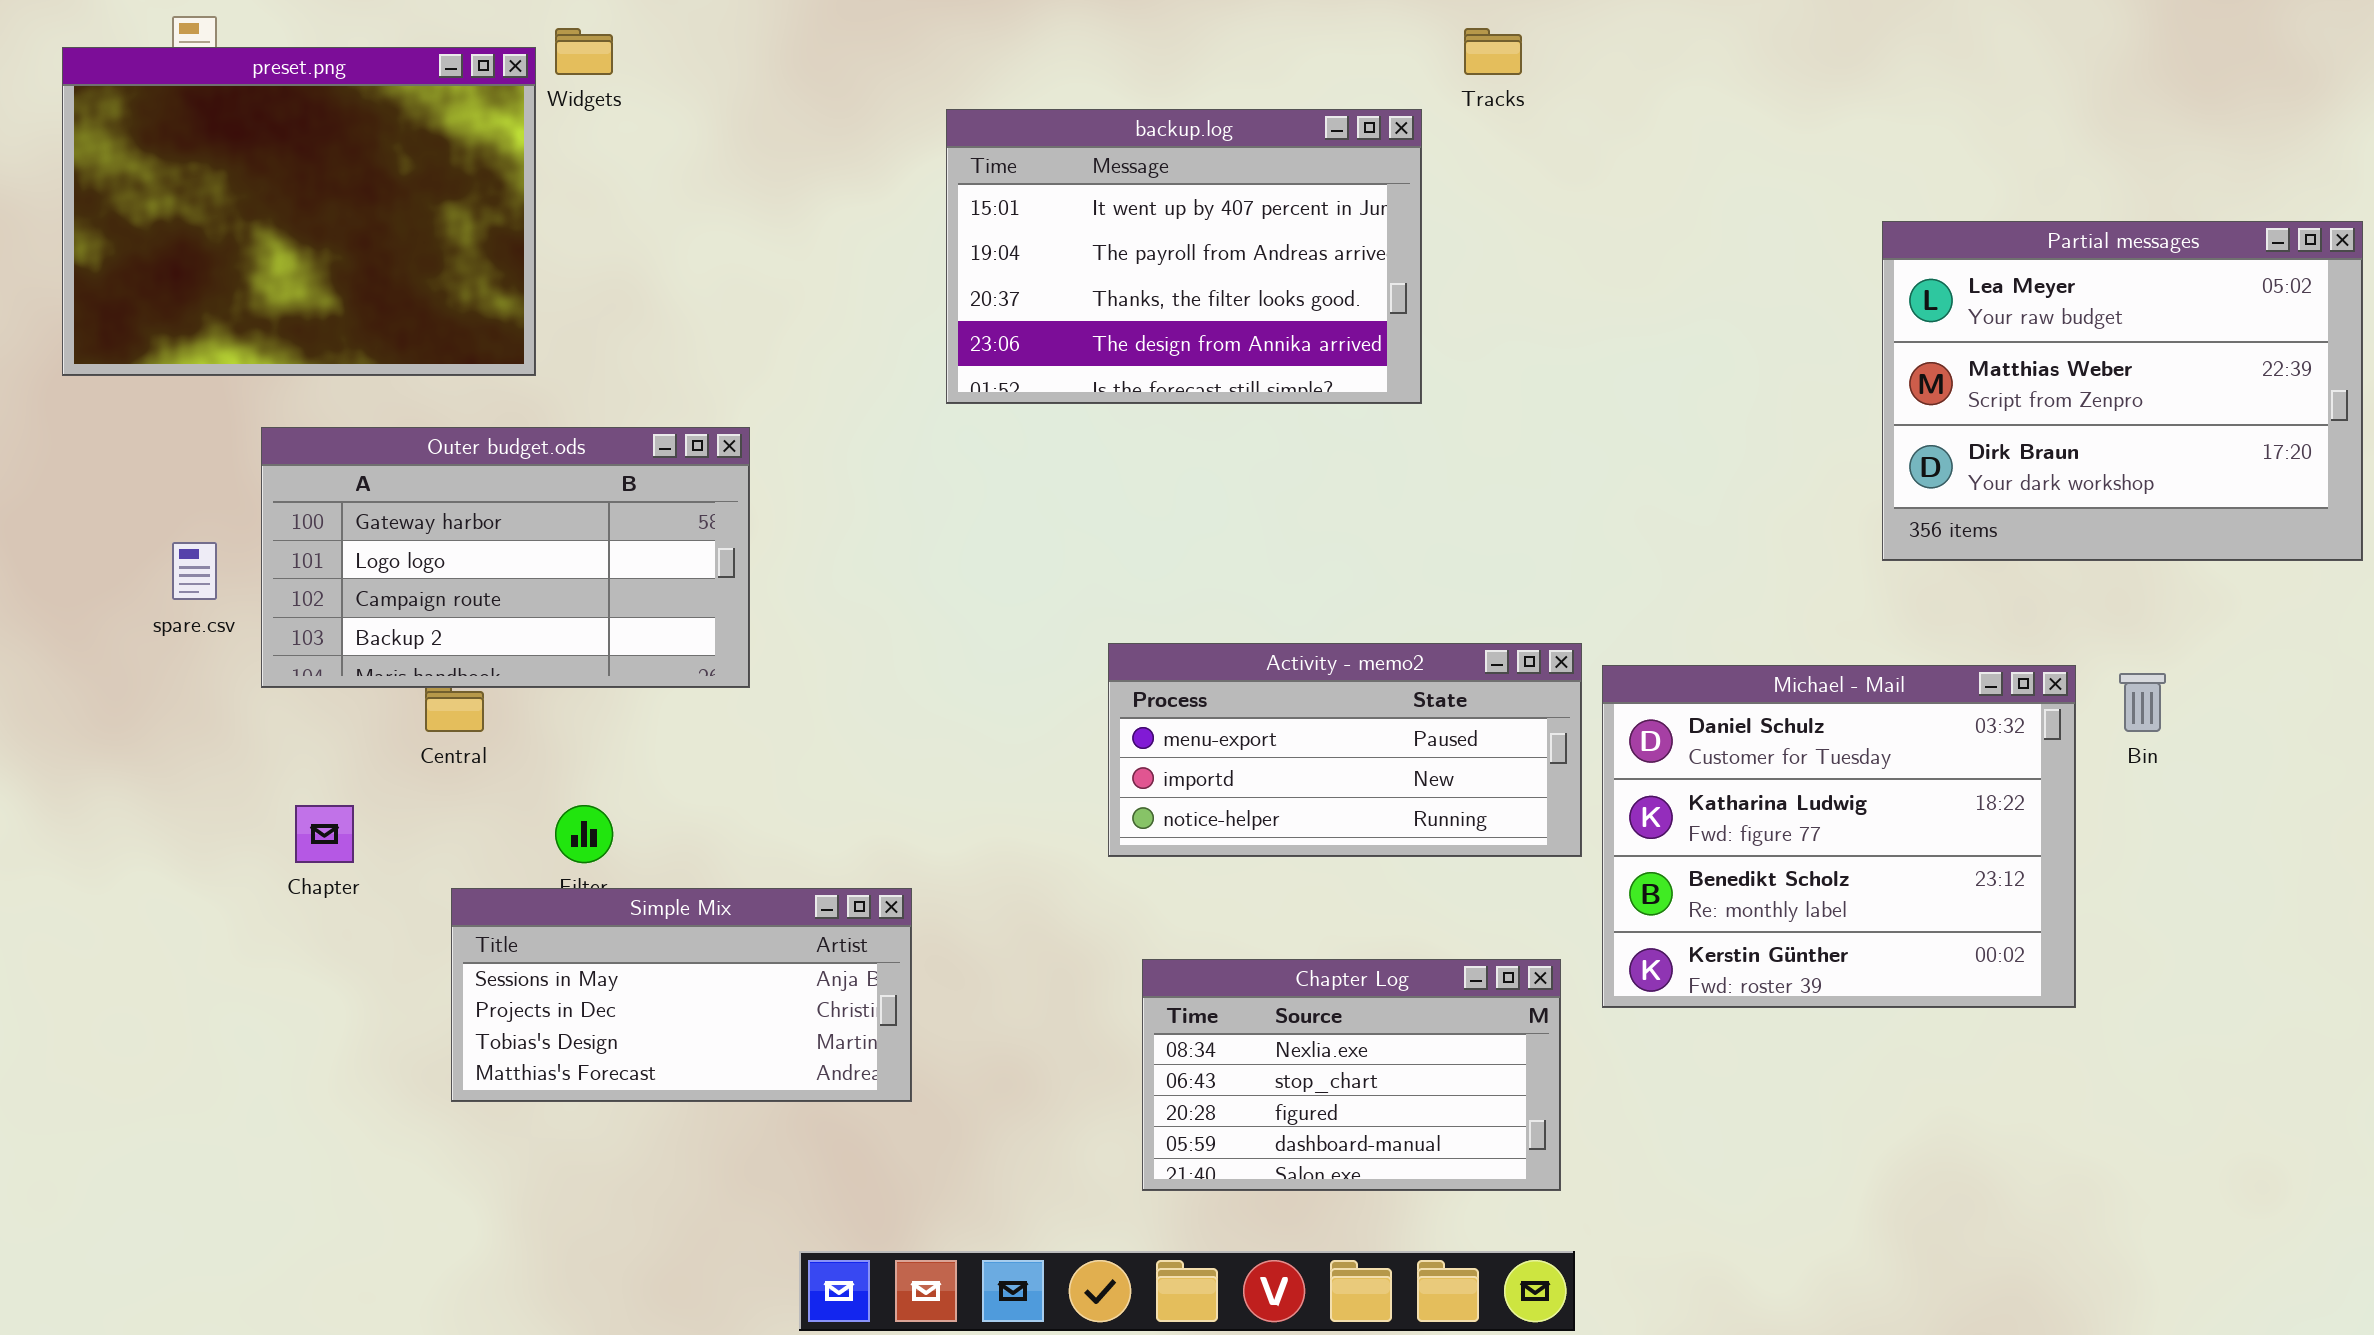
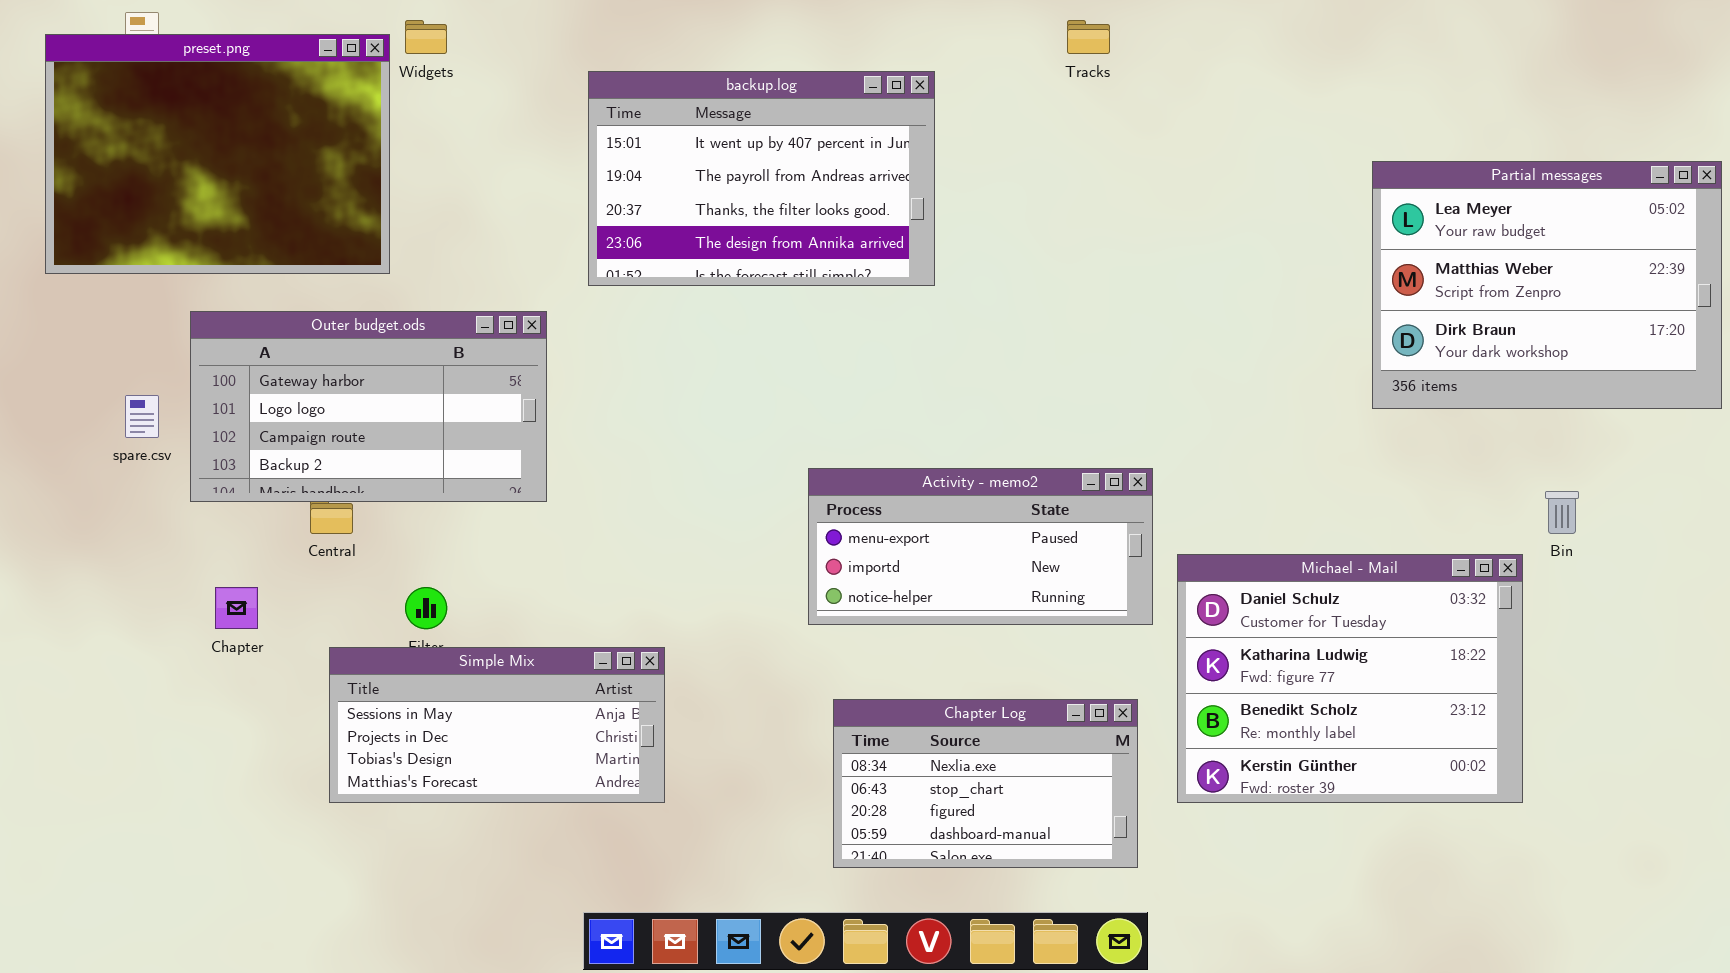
backup.log: [946,109,1422,404] -> [588,71,935,286], moved
Michael - Mail: [1602,665,2076,1008] -> [1177,554,1523,803], moved

